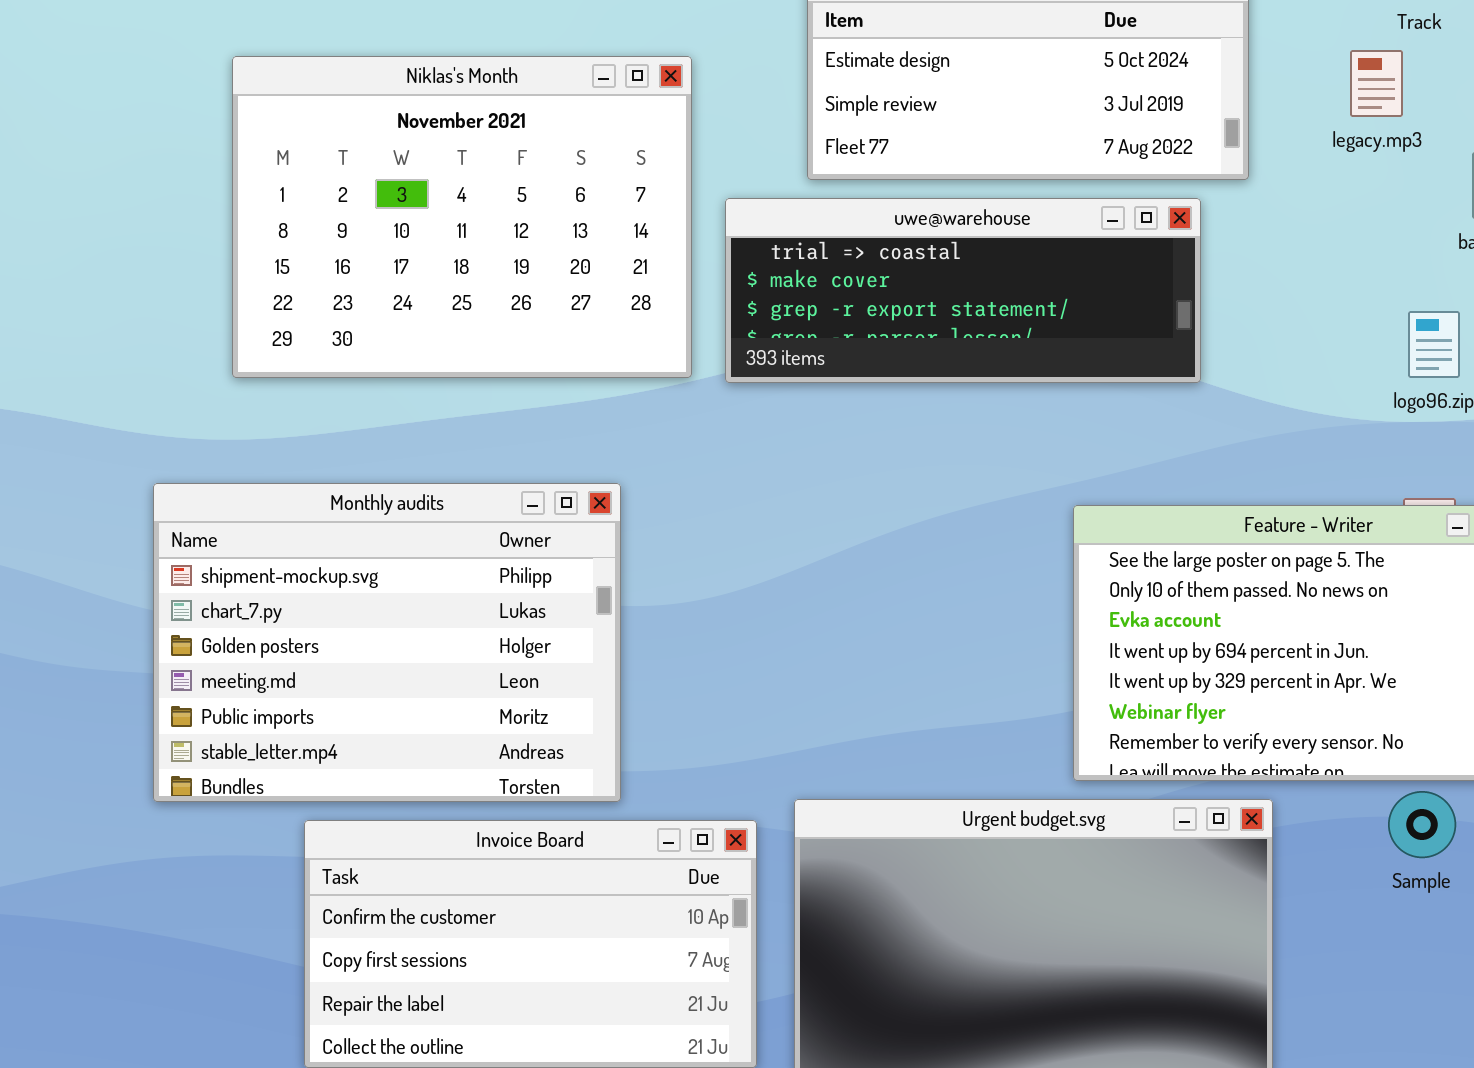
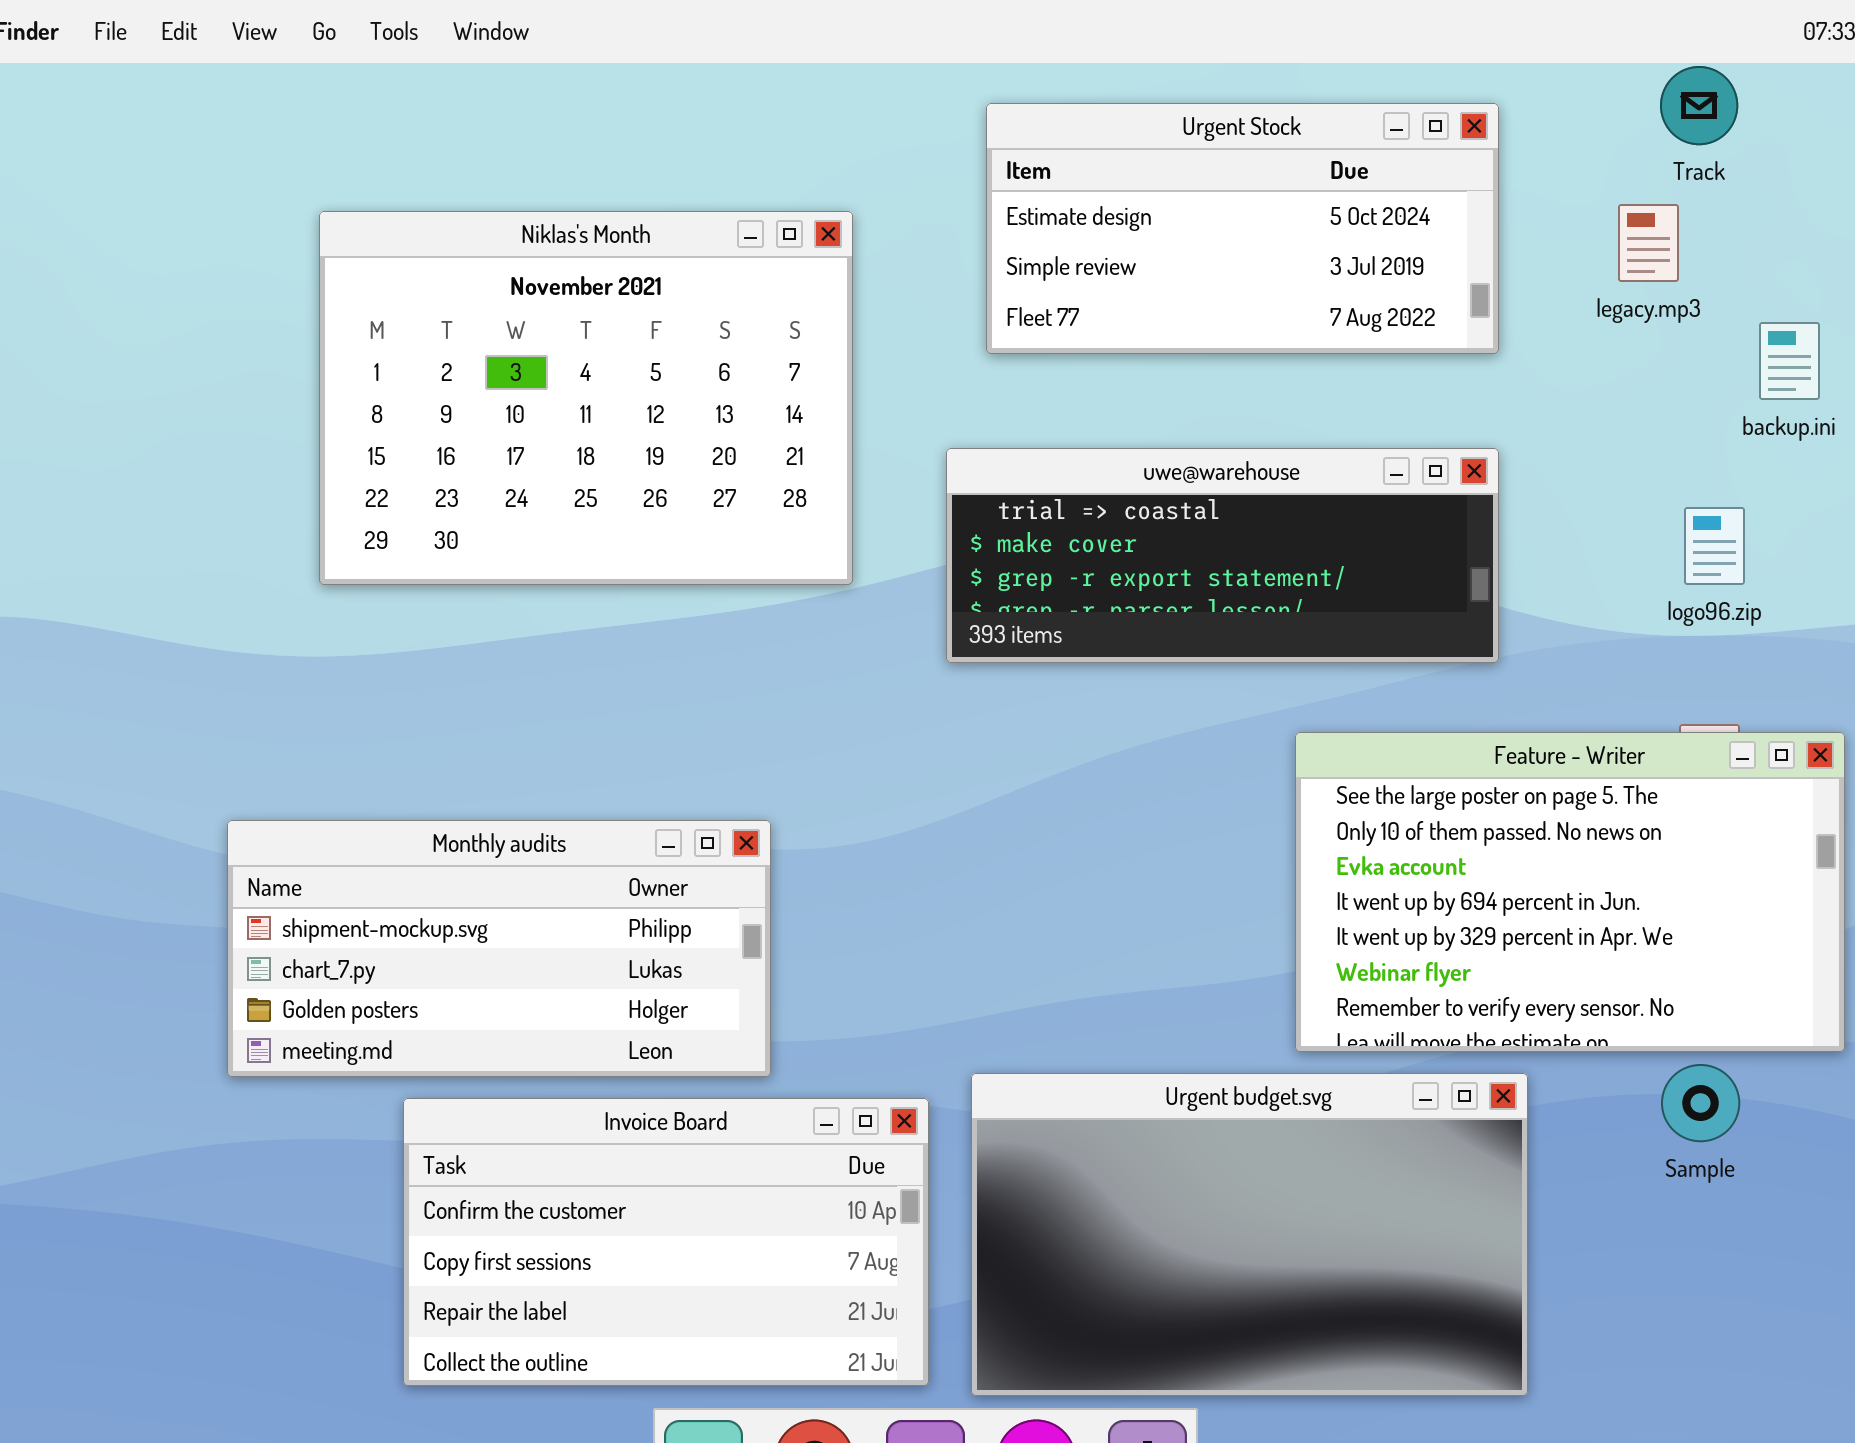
uwe@warehouse: [725,198,1201,383] -> [946,448,1499,663], moved
Monthly audits: [153,483,621,802] -> [227,820,771,1077], resized

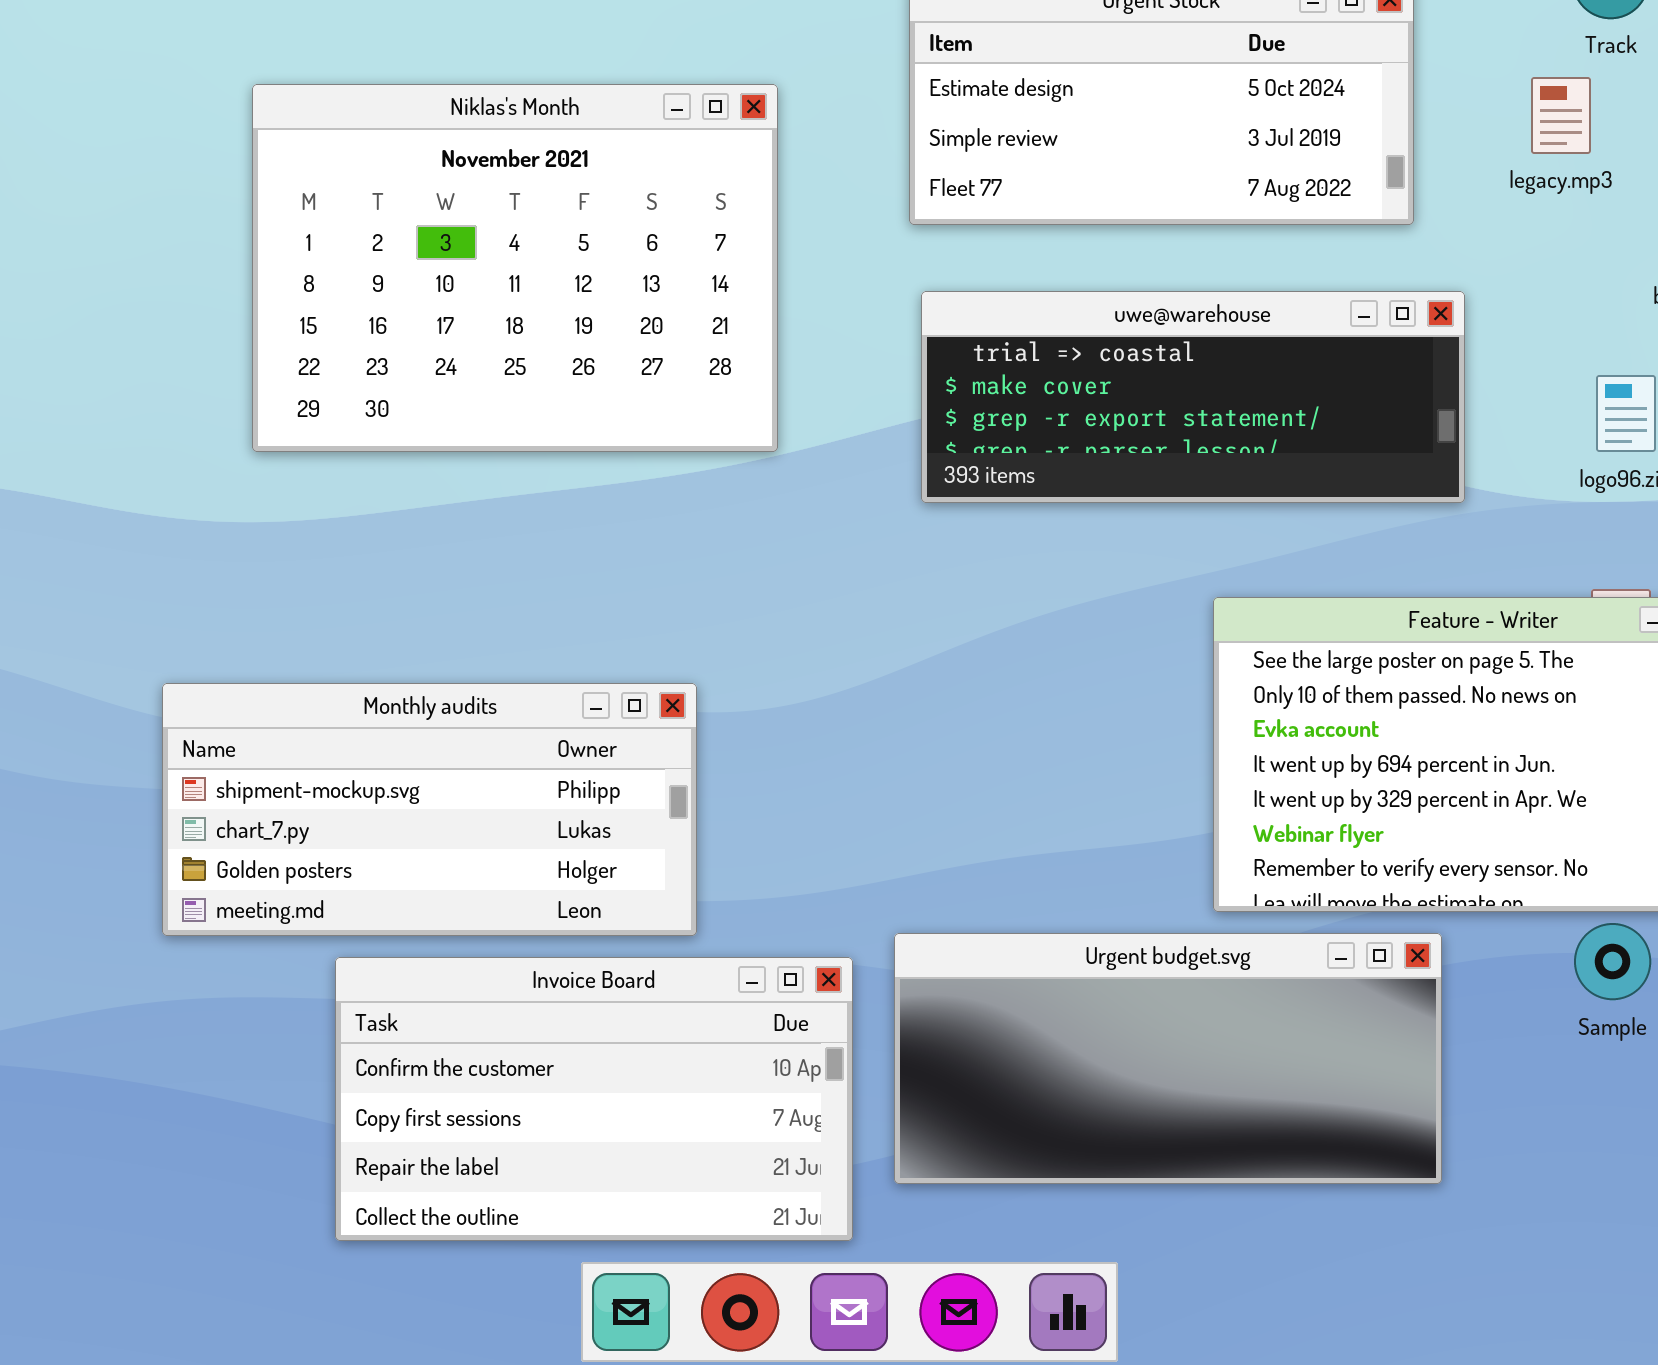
uwe@warehouse: [946,448,1499,663] -> [921,291,1465,503], moved
Urgent budget.svg: [971,1073,1528,1396] -> [894,933,1442,1184], resized

